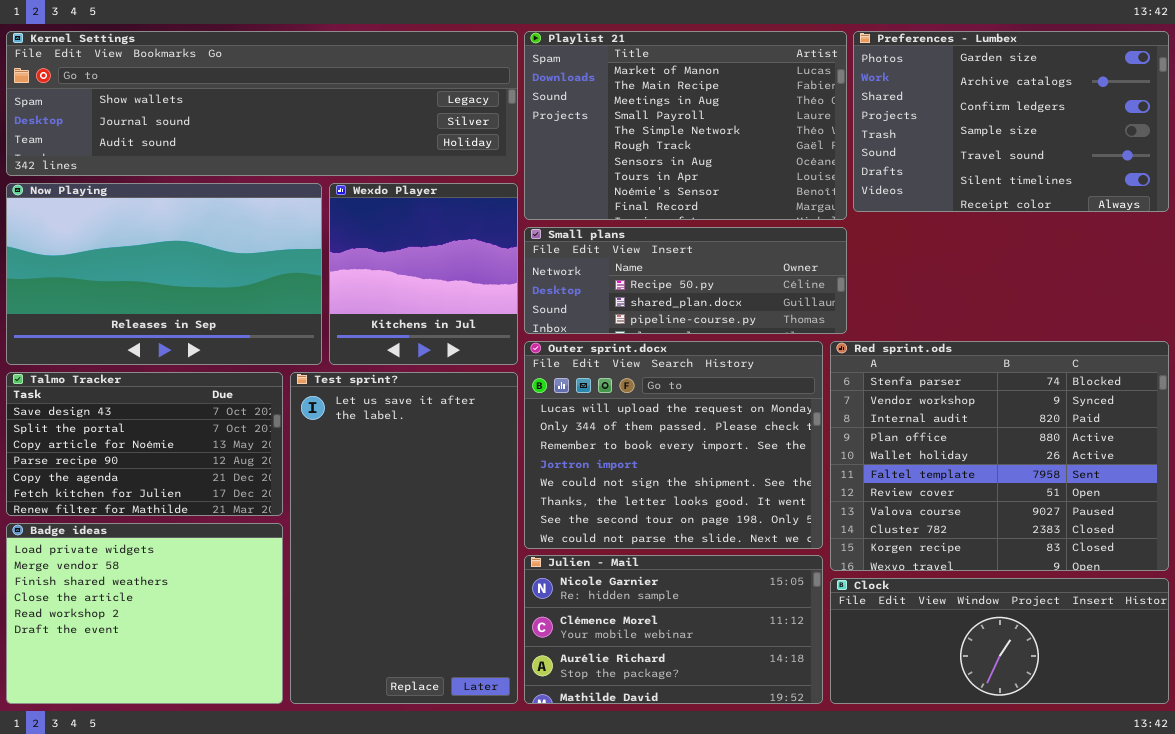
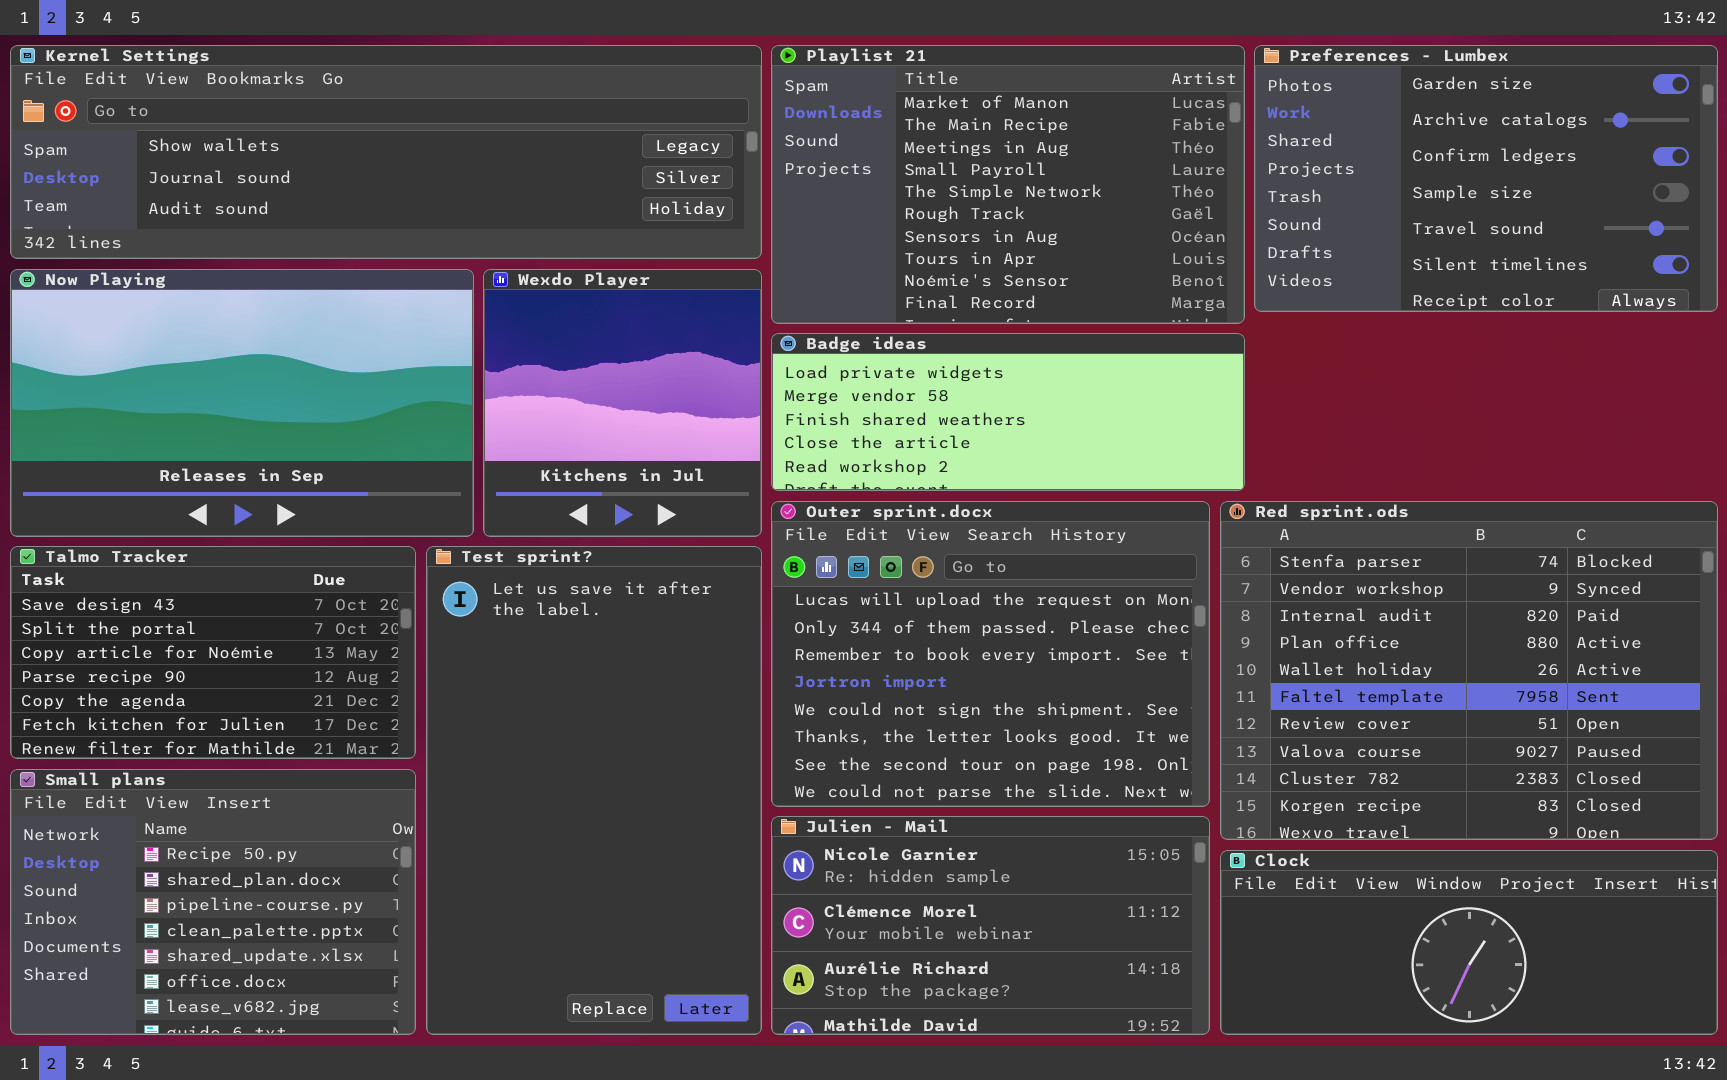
Small plans: [524,227,847,334] -> [10,769,416,1035], moved, resized
Badge ideas: [6,523,283,704] -> [771,333,1245,491], moved, resized

